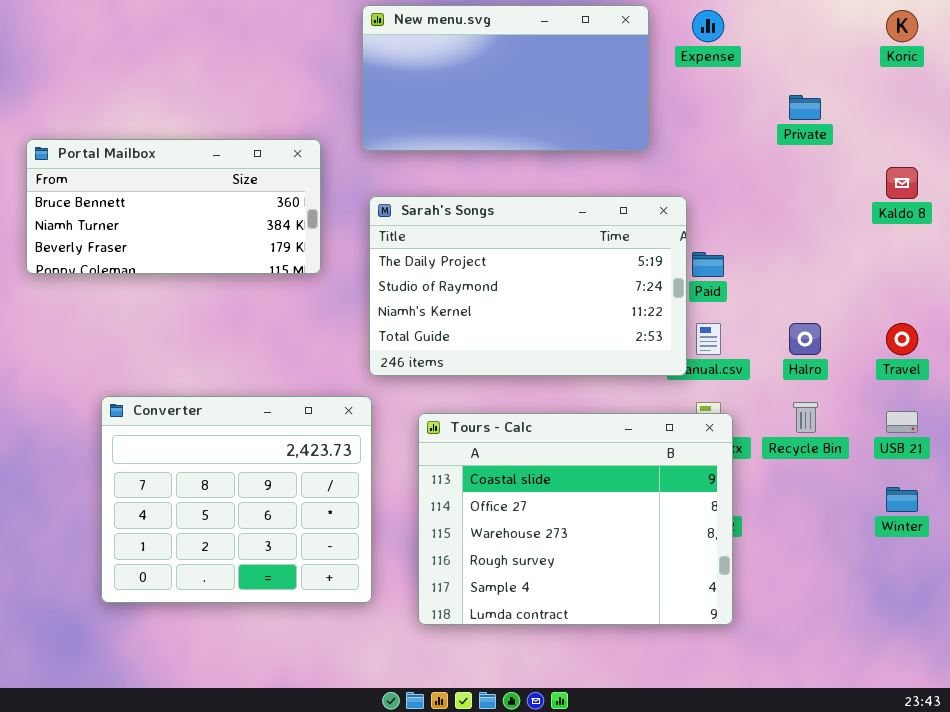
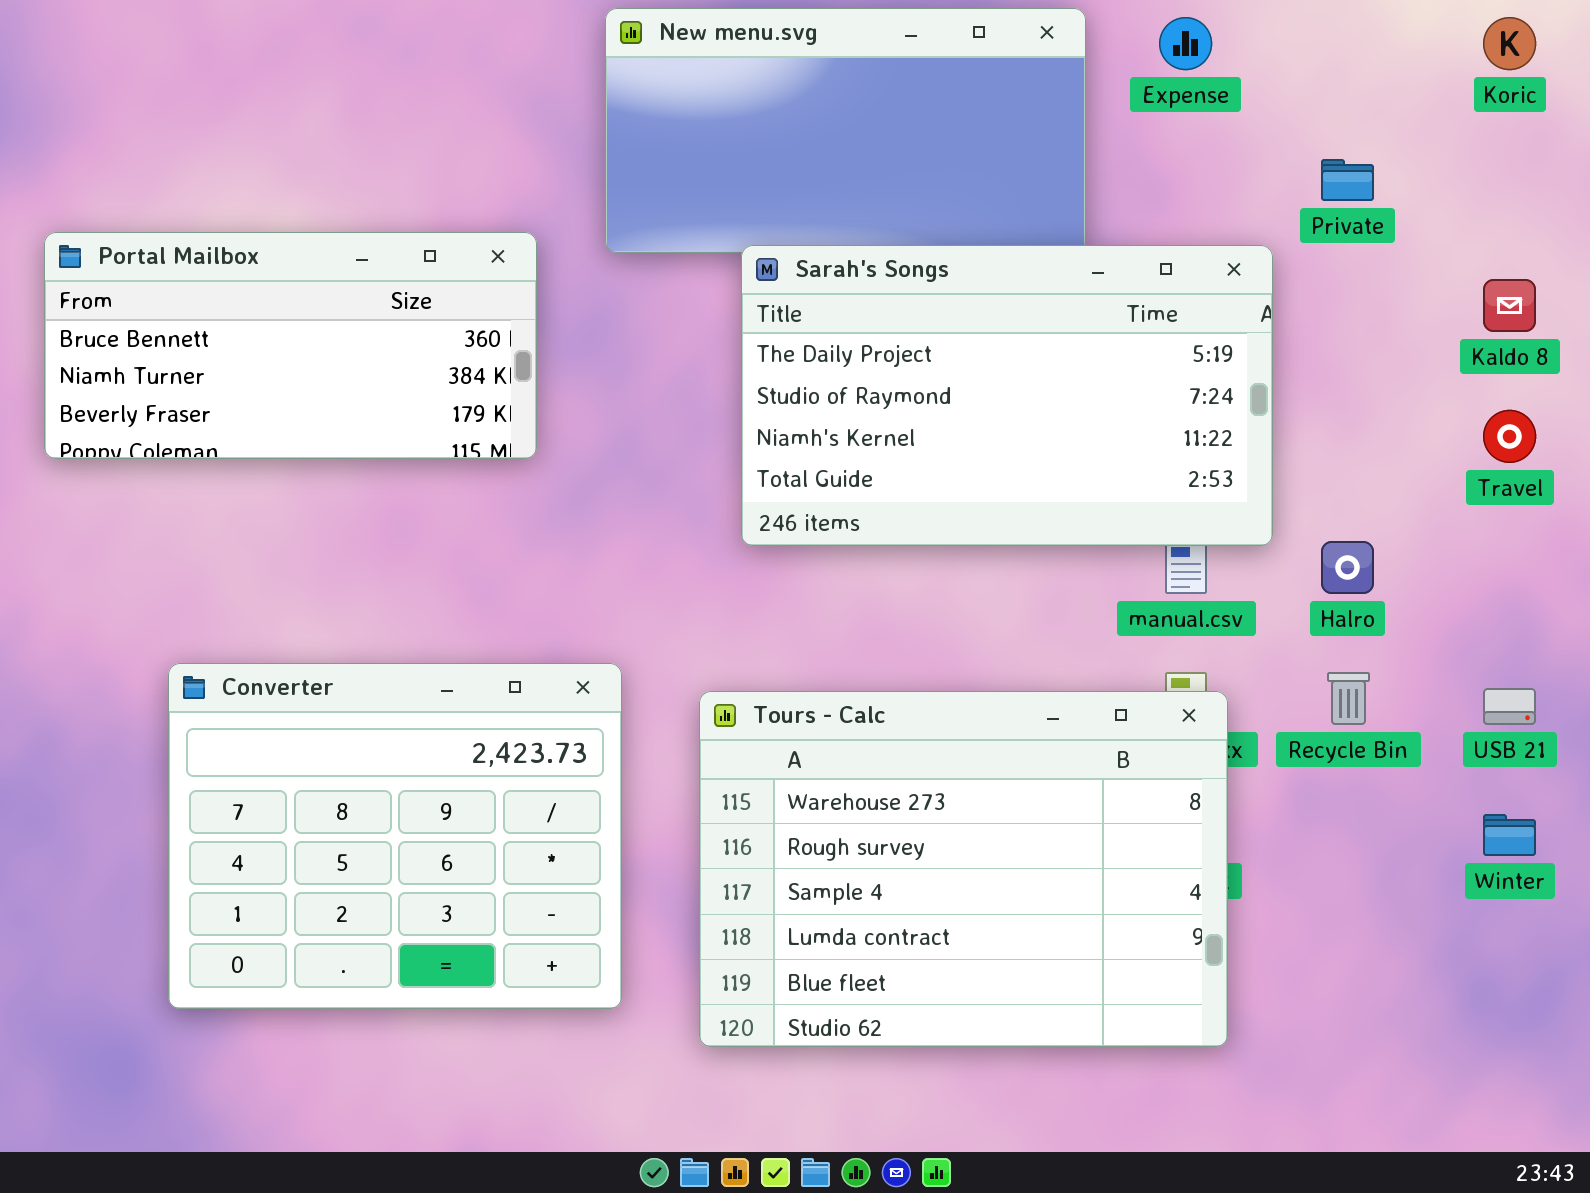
Sarah's Songs: [369,196,687,376] -> [741,245,1273,546], moved
Travel: [886,323,918,355] -> [1483,410,1536,463], moved
Tours - Calc: [418,413,733,625] -> [699,691,1228,1047], scrolled down 2 rows

